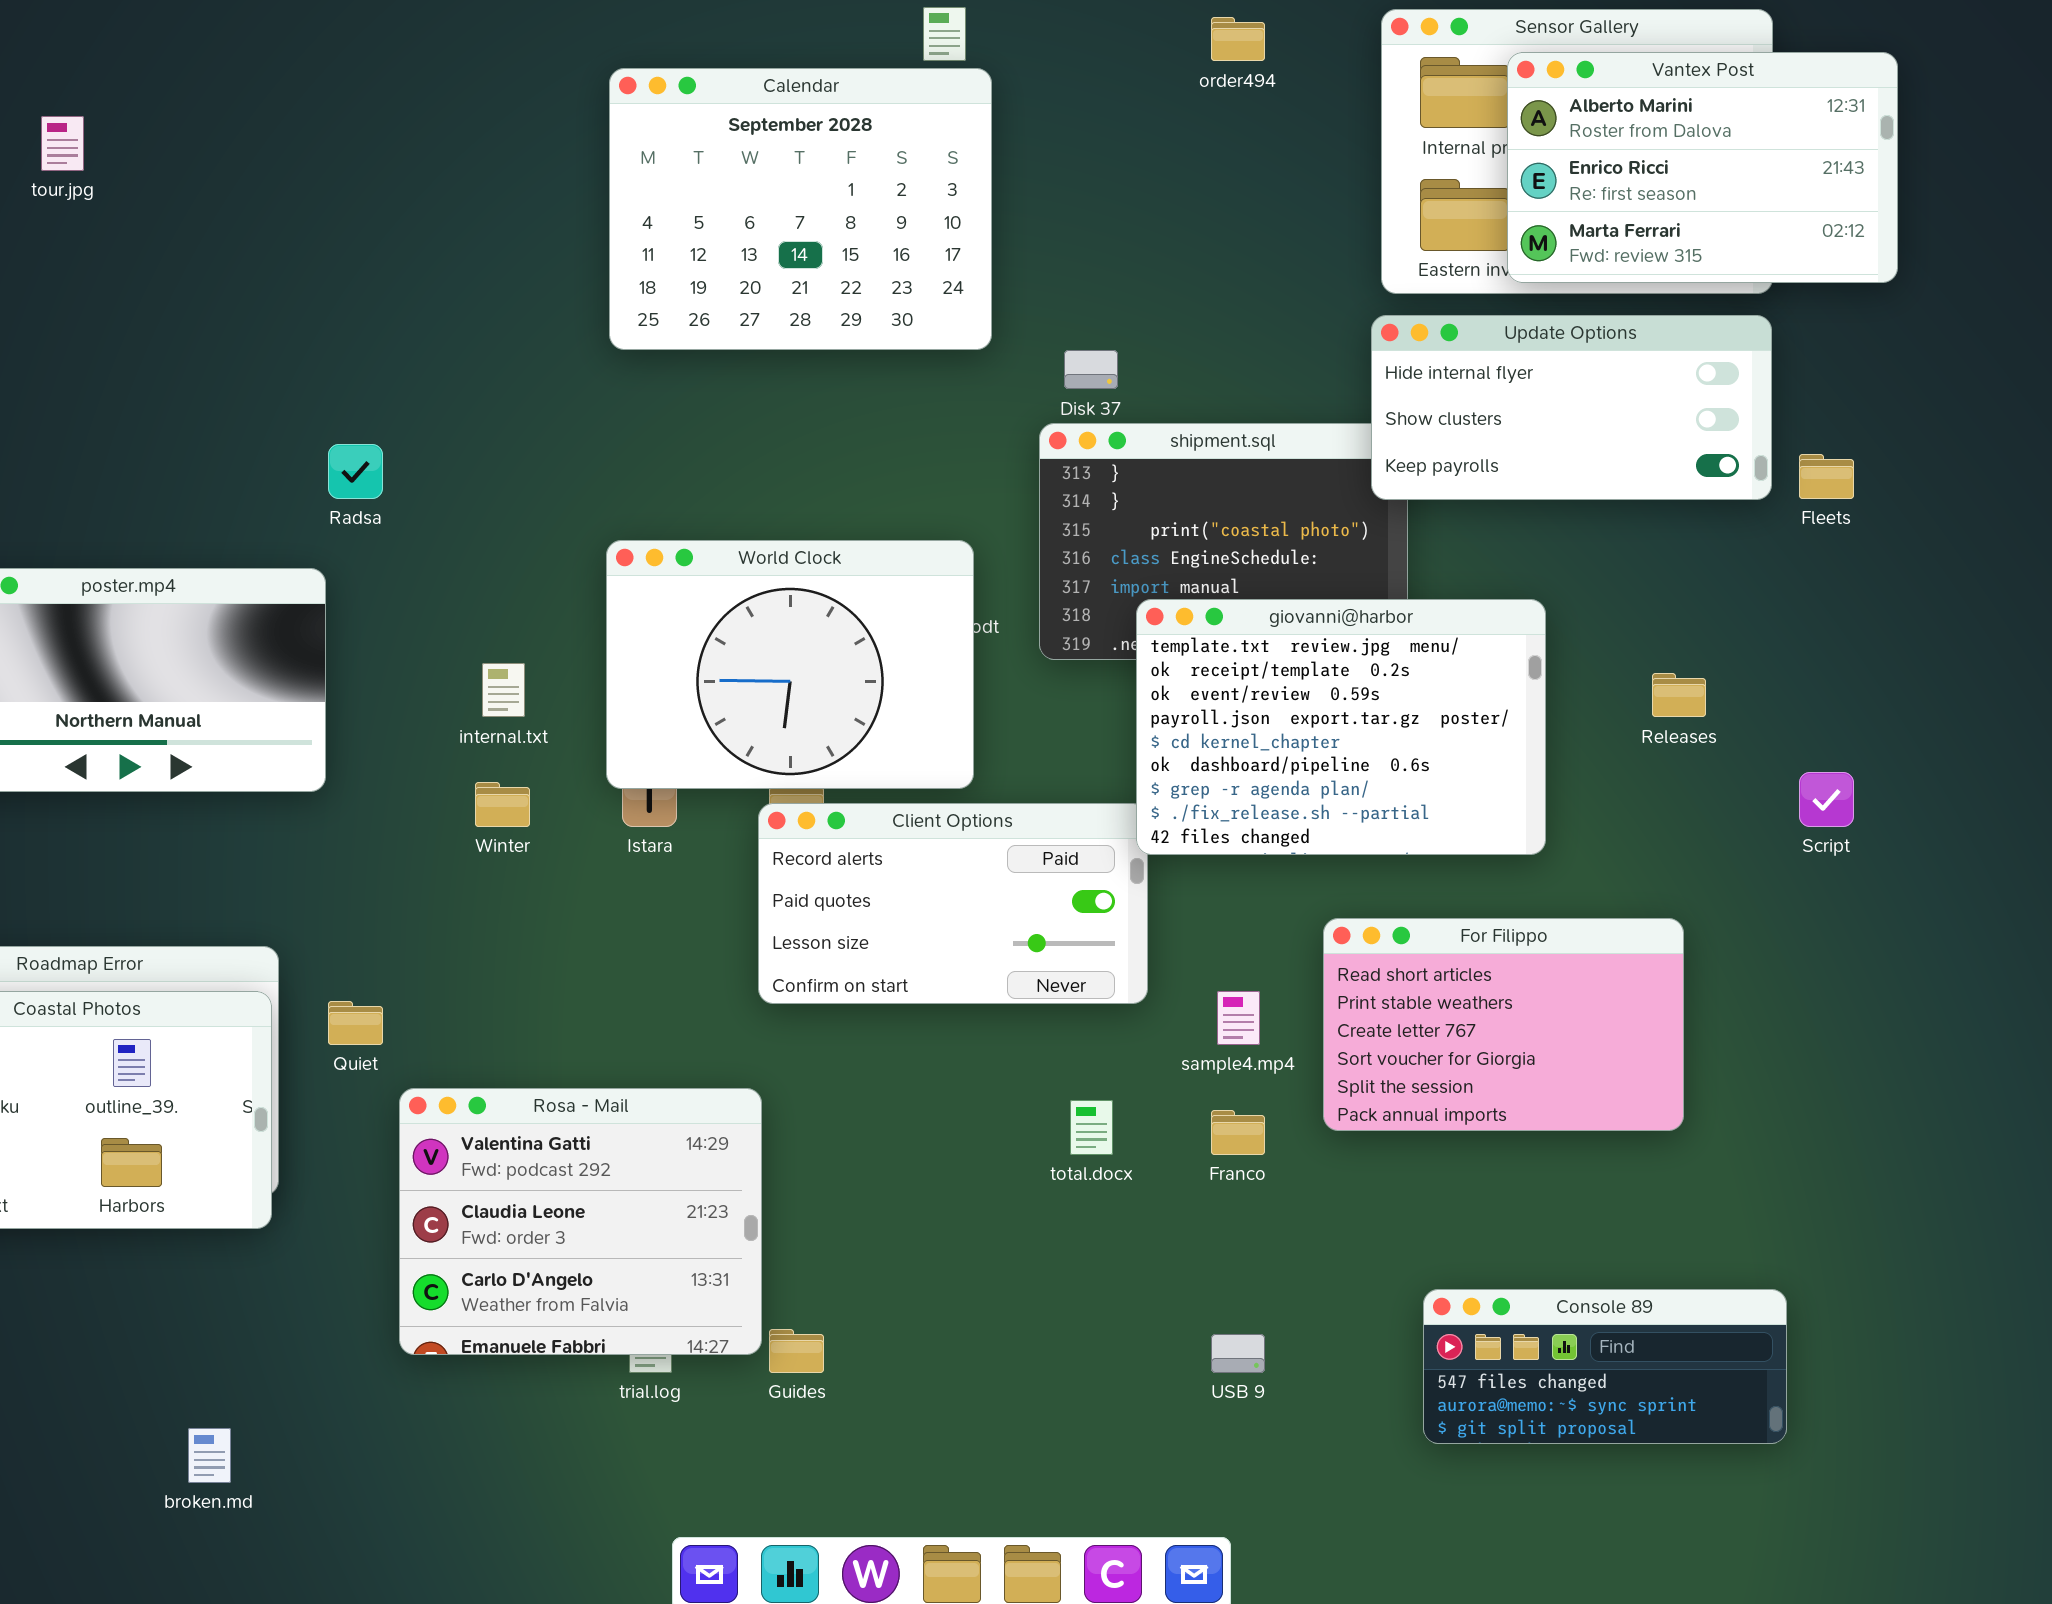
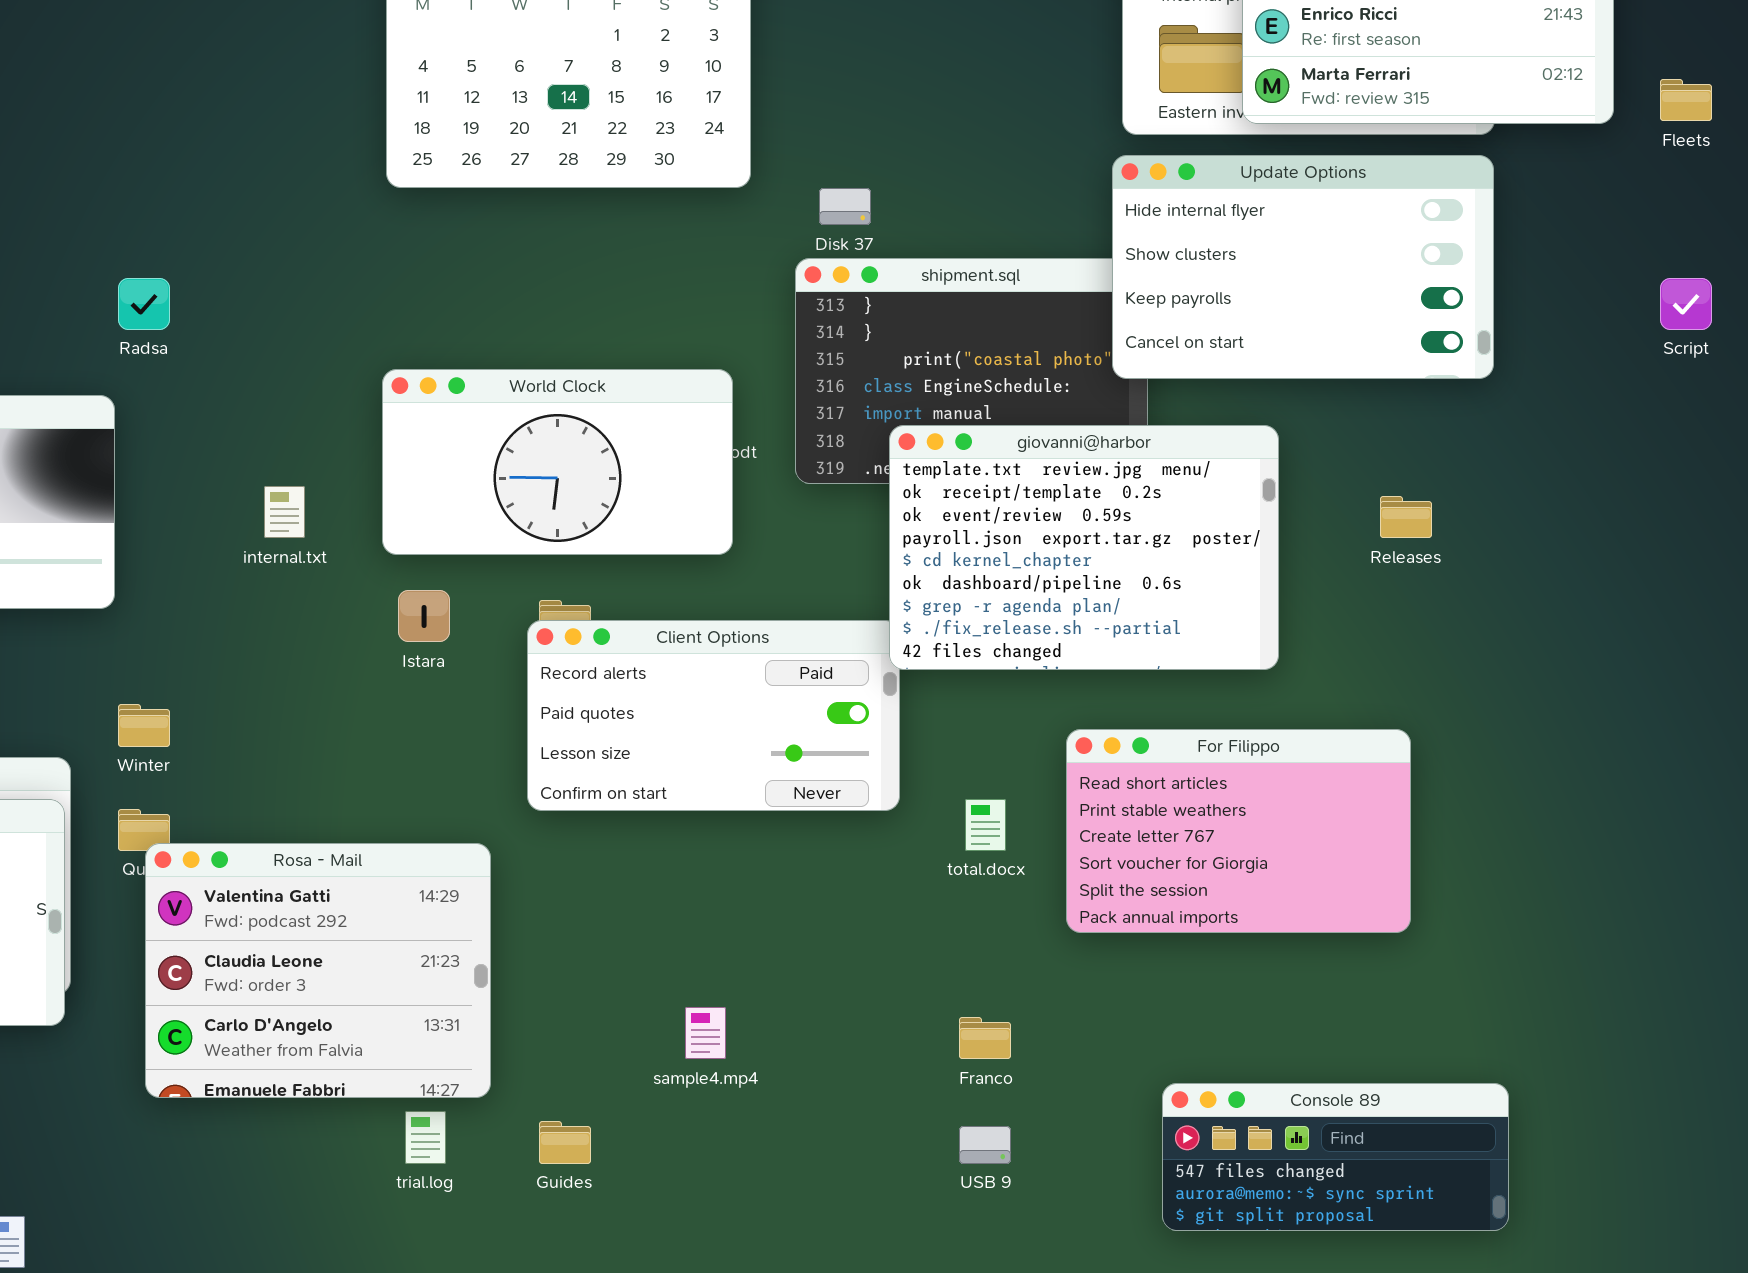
Update Options: [1371,315,1772,500] -> [1112,155,1494,379], resized
Fleets: [1799,454,1854,499] -> [1660,79,1712,121], moved
World Clock: [606,540,974,789] -> [382,369,733,555], resized
Script: [1799,772,1854,827] -> [1660,278,1712,330], moved
Winter: [475,782,530,827] -> [118,704,170,747], moved
sample4.mp4: [1217,991,1260,1045] -> [685,1007,726,1059], moved
Rosa - Mail: [399,1088,762,1355] -> [145,843,491,1098], moved
total.docx: [1070,1100,1113,1155] -> [965,799,1006,851], moved
Franco: [1211,1110,1265,1155] -> [959,1017,1011,1059], moved

